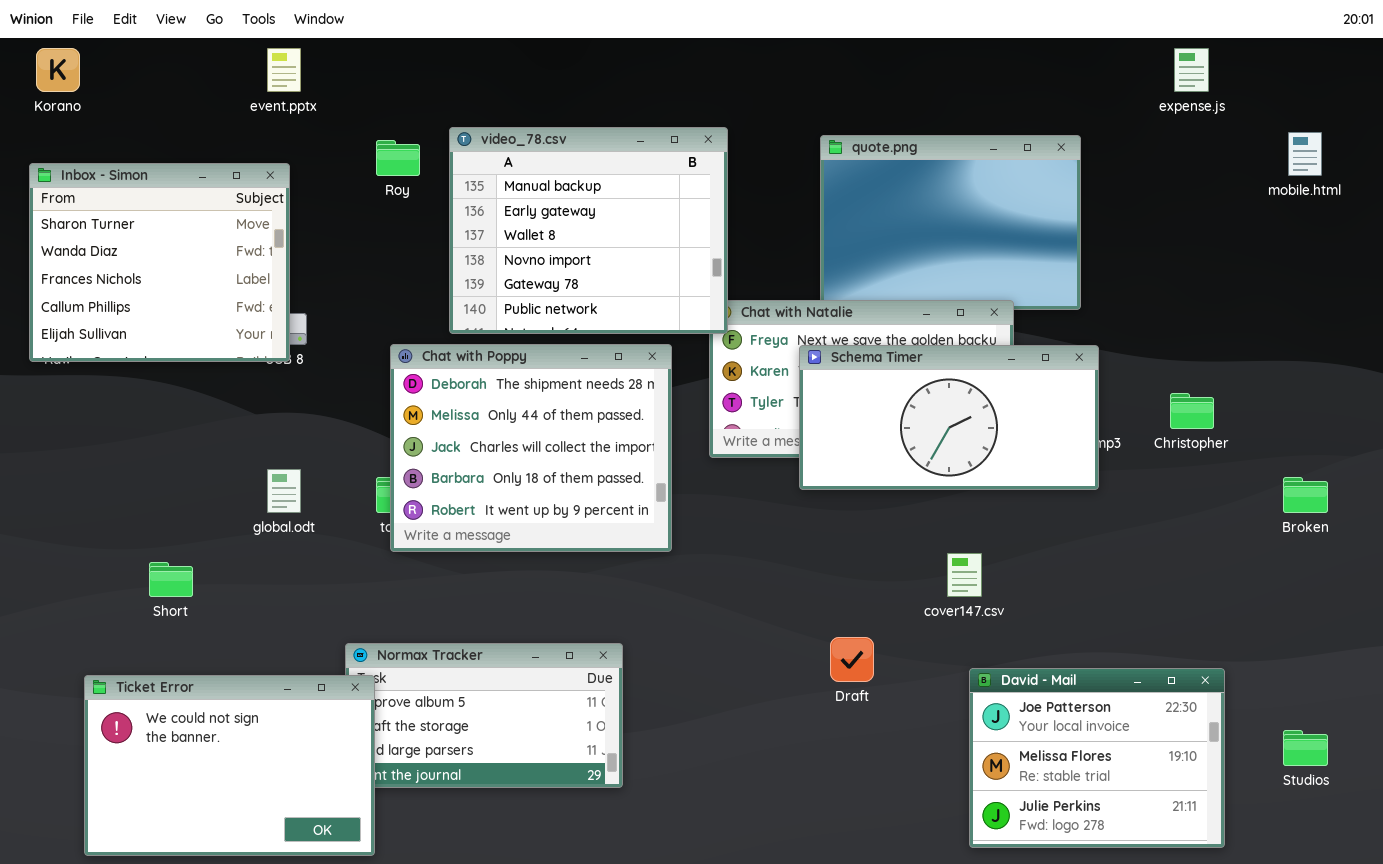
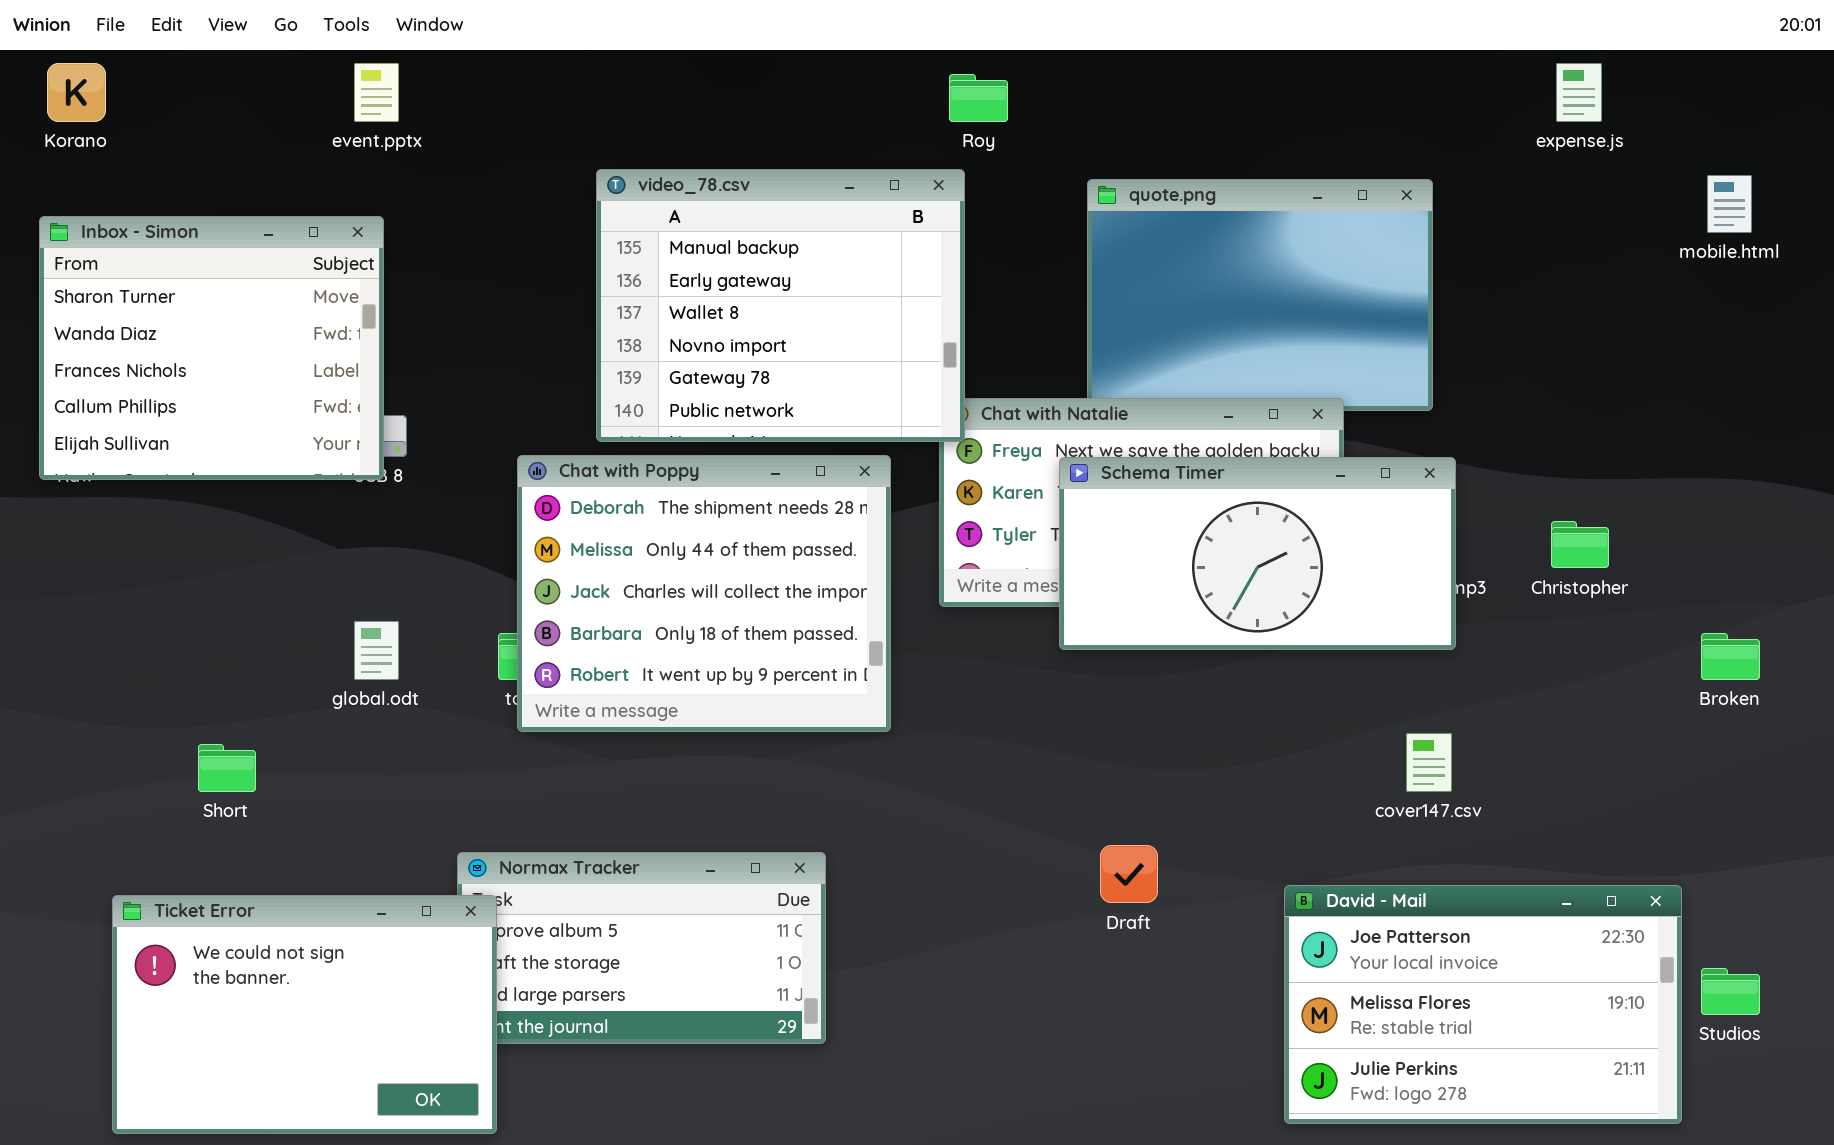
Roy: [376,140,420,176] -> [949,74,1008,122], moved
cover147.csv: [947,553,982,597] -> [1406,733,1452,792], moved
David - Mail: [969,668,1225,848] -> [1284,885,1682,1124], resized

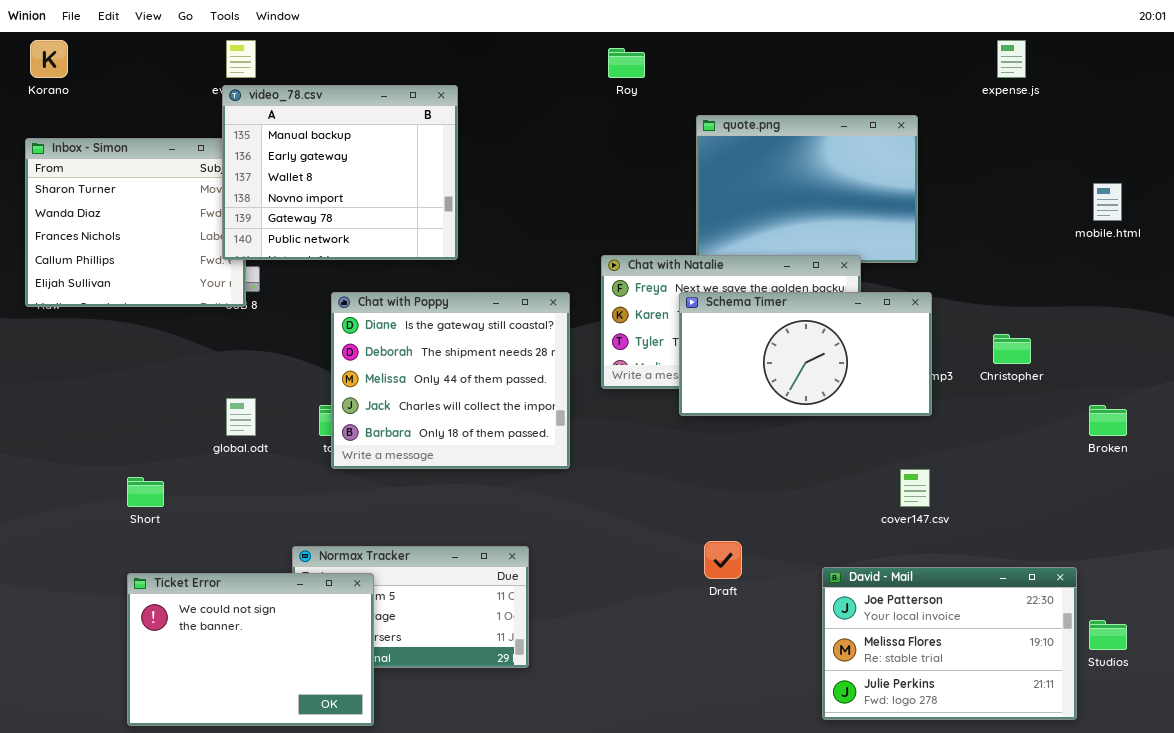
video_78.csv: [596,169,965,442] -> [222,85,458,260], moved
mobile.html: [1707,175,1752,233] -> [1093,183,1122,221], moved
Chat with Poppy: [517,455,891,732] -> [331,292,570,469], scrolled up 1 row
Ticket Error: [112,895,497,1134] -> [127,573,374,726], moved

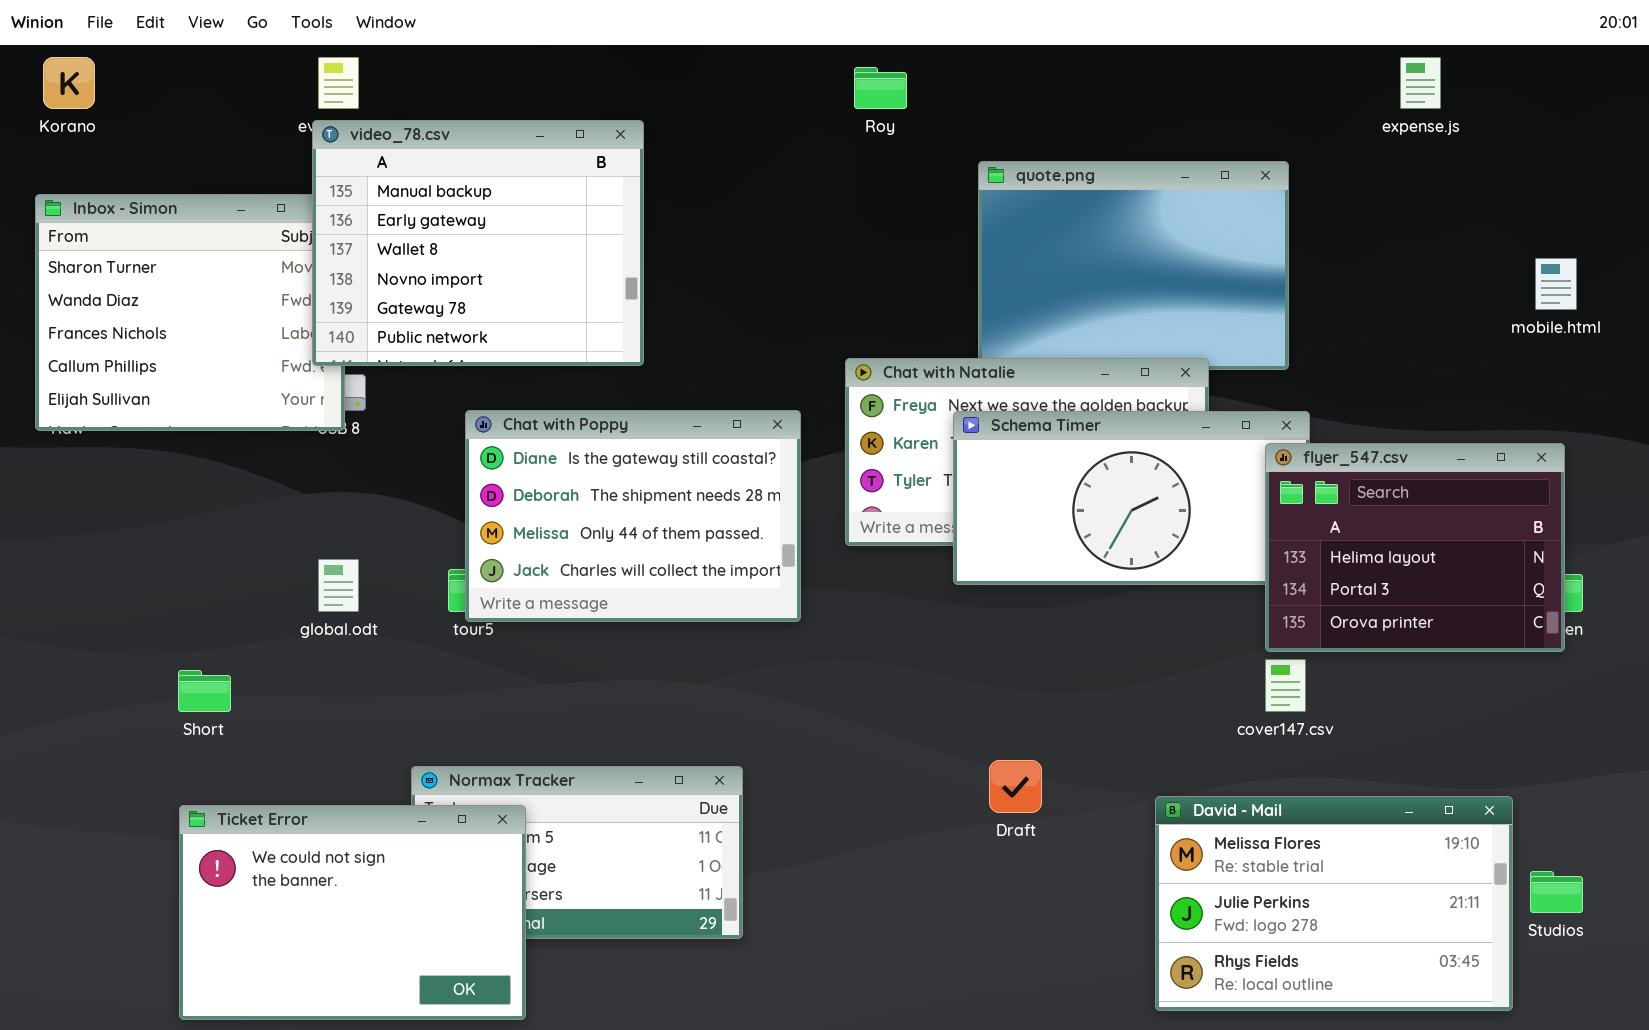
Chat with Poppy: [331,292,570,469] -> [465,410,801,622], resized
flyer_547.csv: none -> [1265,443,1565,652], opened
David - Mail: [822,567,1077,720] -> [1155,796,1513,1011], scrolled down 1 row

